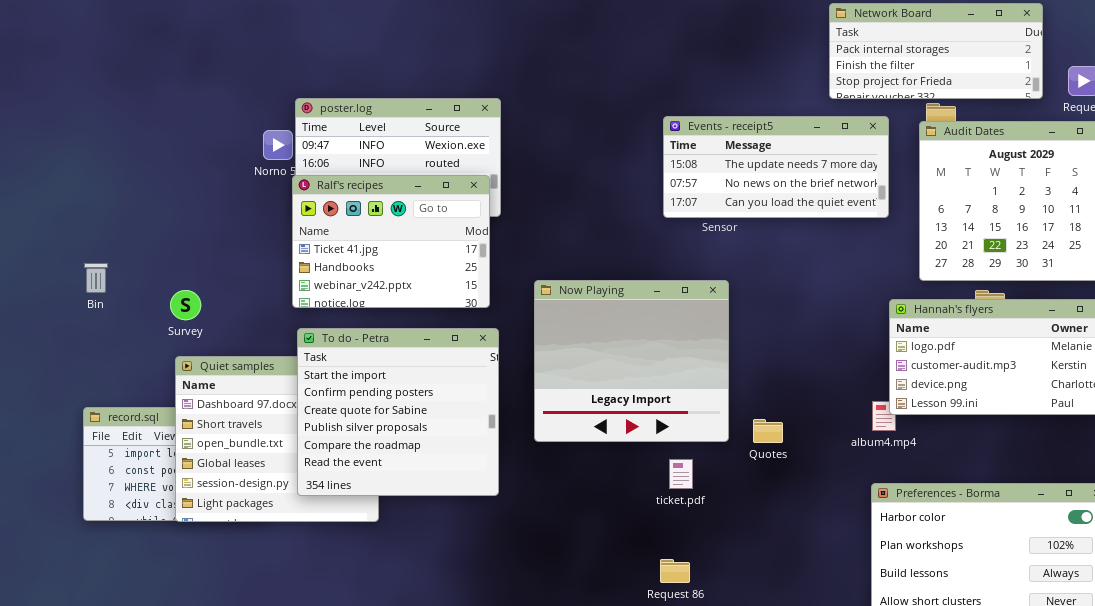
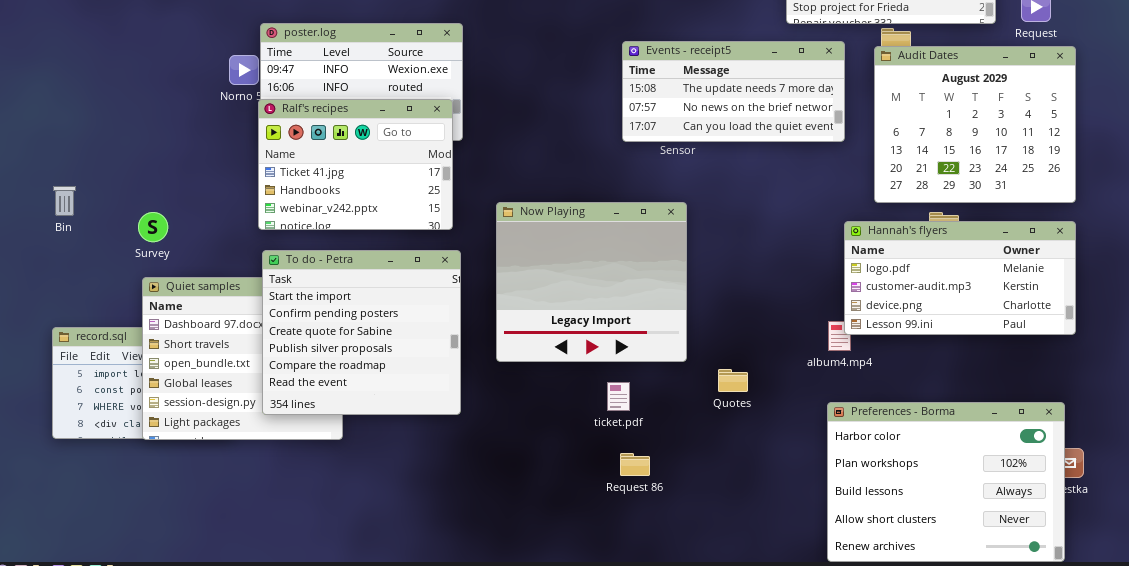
Quotes: [753,419,783,443] -> [718,369,748,392], moved
ticket.pdf: [669,459,693,489] -> [607,382,630,411], moved
Request 86: [660,559,690,583] -> [620,453,650,476], moved

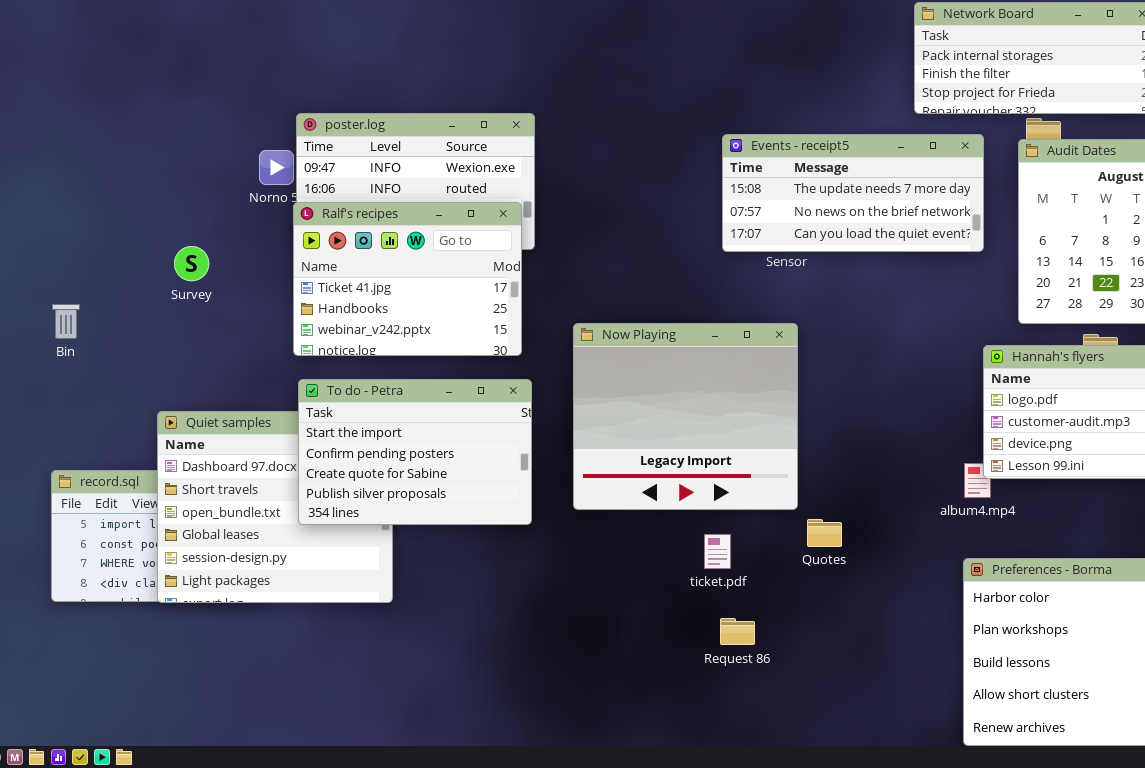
Survey: [138,212,168,242] -> [174,246,209,281], moved
To do - Petra: [262,250,461,415] -> [298,379,532,525], resized
Quotes: [718,369,748,392] -> [807,519,842,547], moved

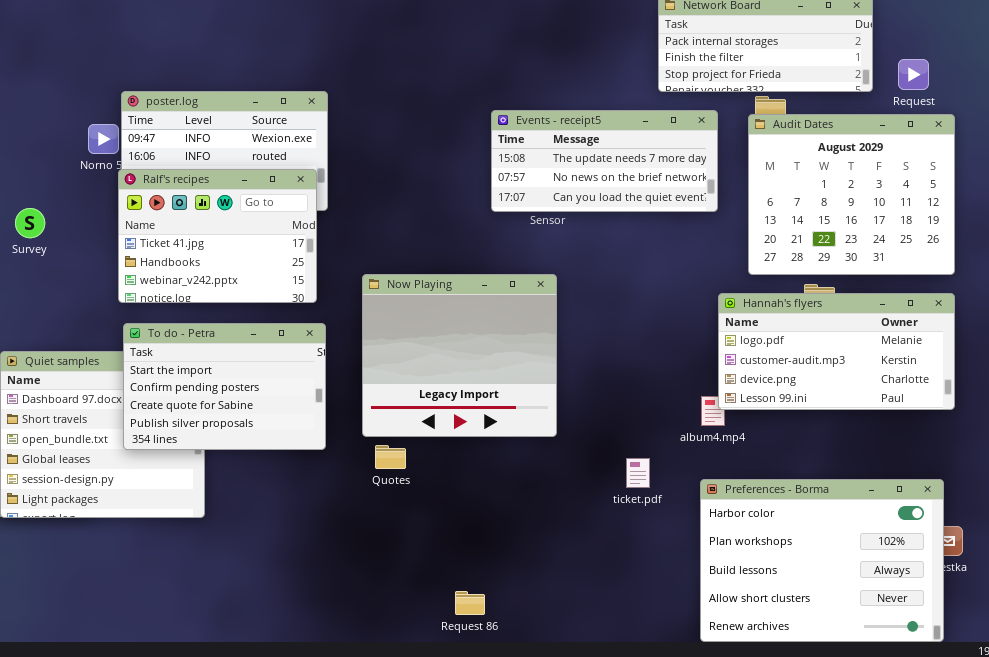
Quotes: [807,519,842,547] -> [375,445,406,469], moved
ticket.pdf: [704,534,731,569] -> [626,458,650,488], moved
Request 86: [720,618,755,645] -> [455,591,485,615], moved

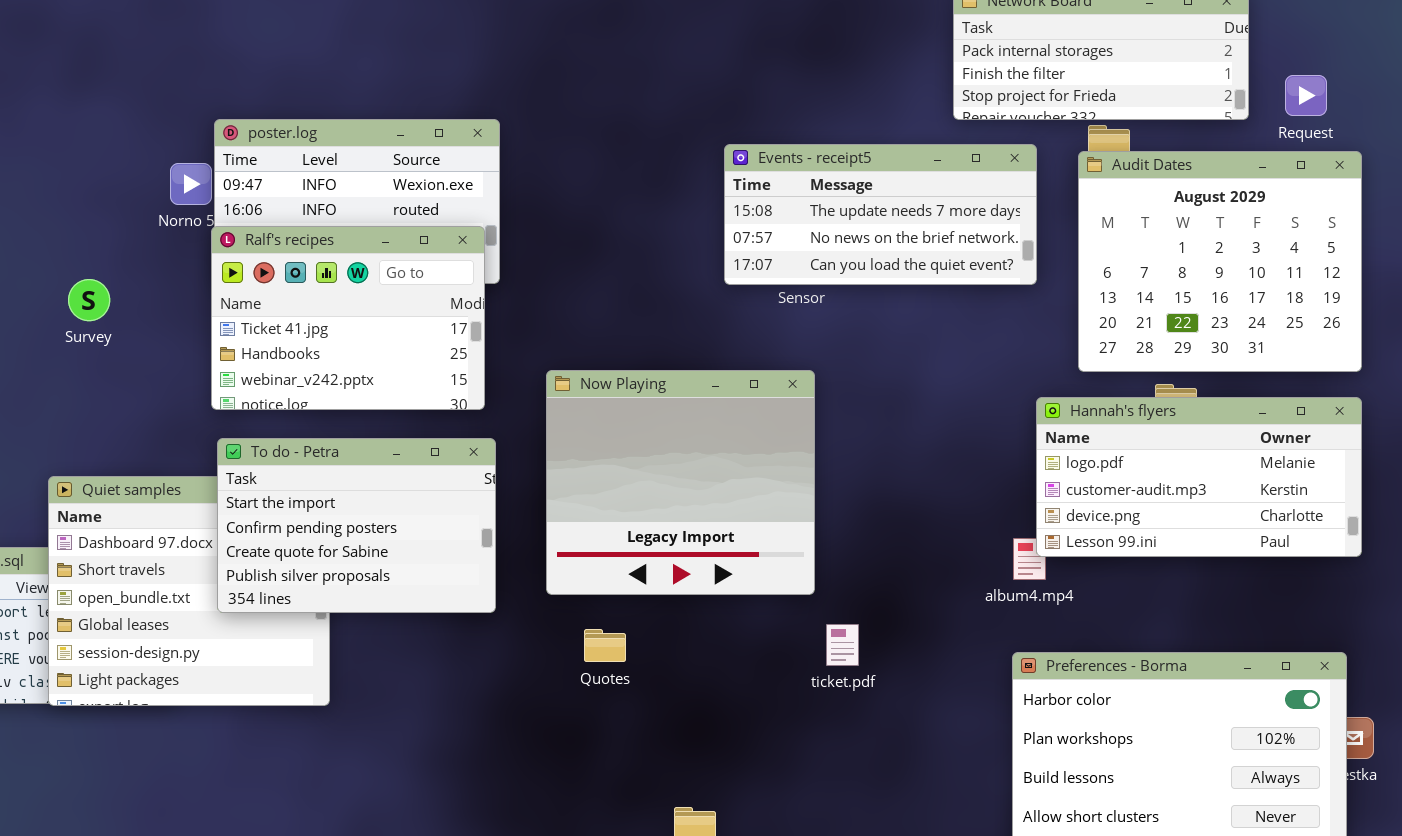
Quotes: [375,445,406,469] -> [584,629,626,662], moved
ticket.pdf: [626,458,650,488] -> [826,624,859,666], moved

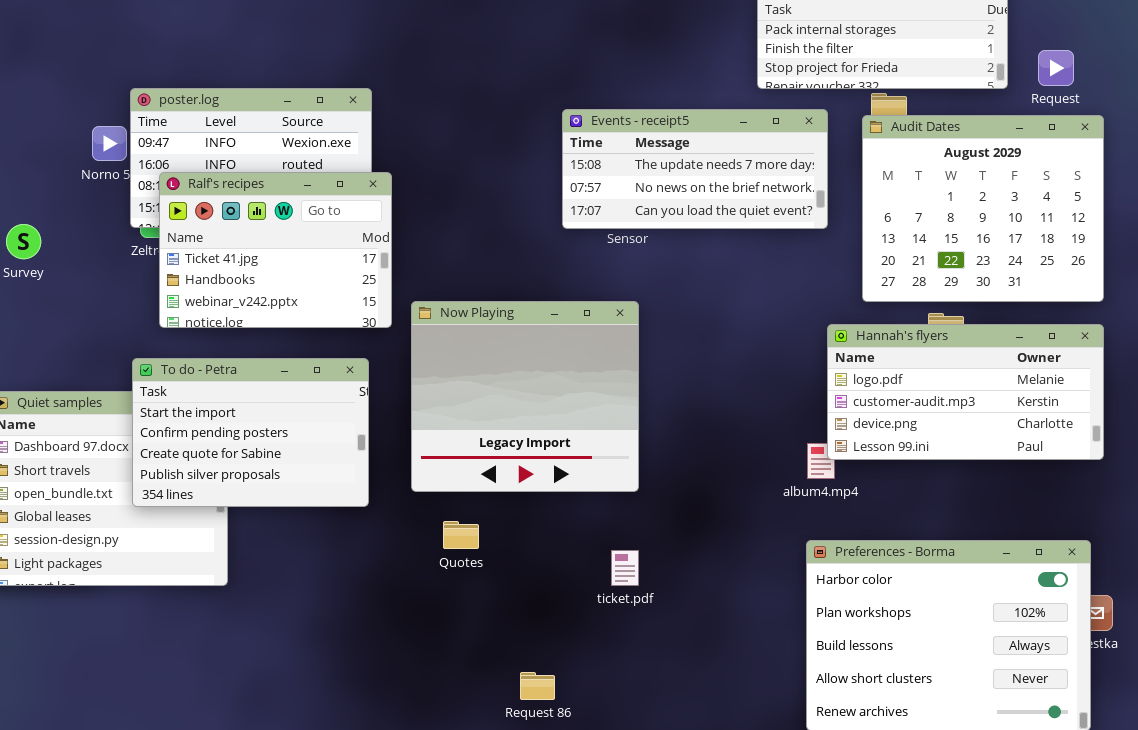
Ralf's recipes: [211,226,485,410] -> [159,172,392,328], moved
ticket.pdf: [826,624,859,666] -> [611,550,639,586], moved

